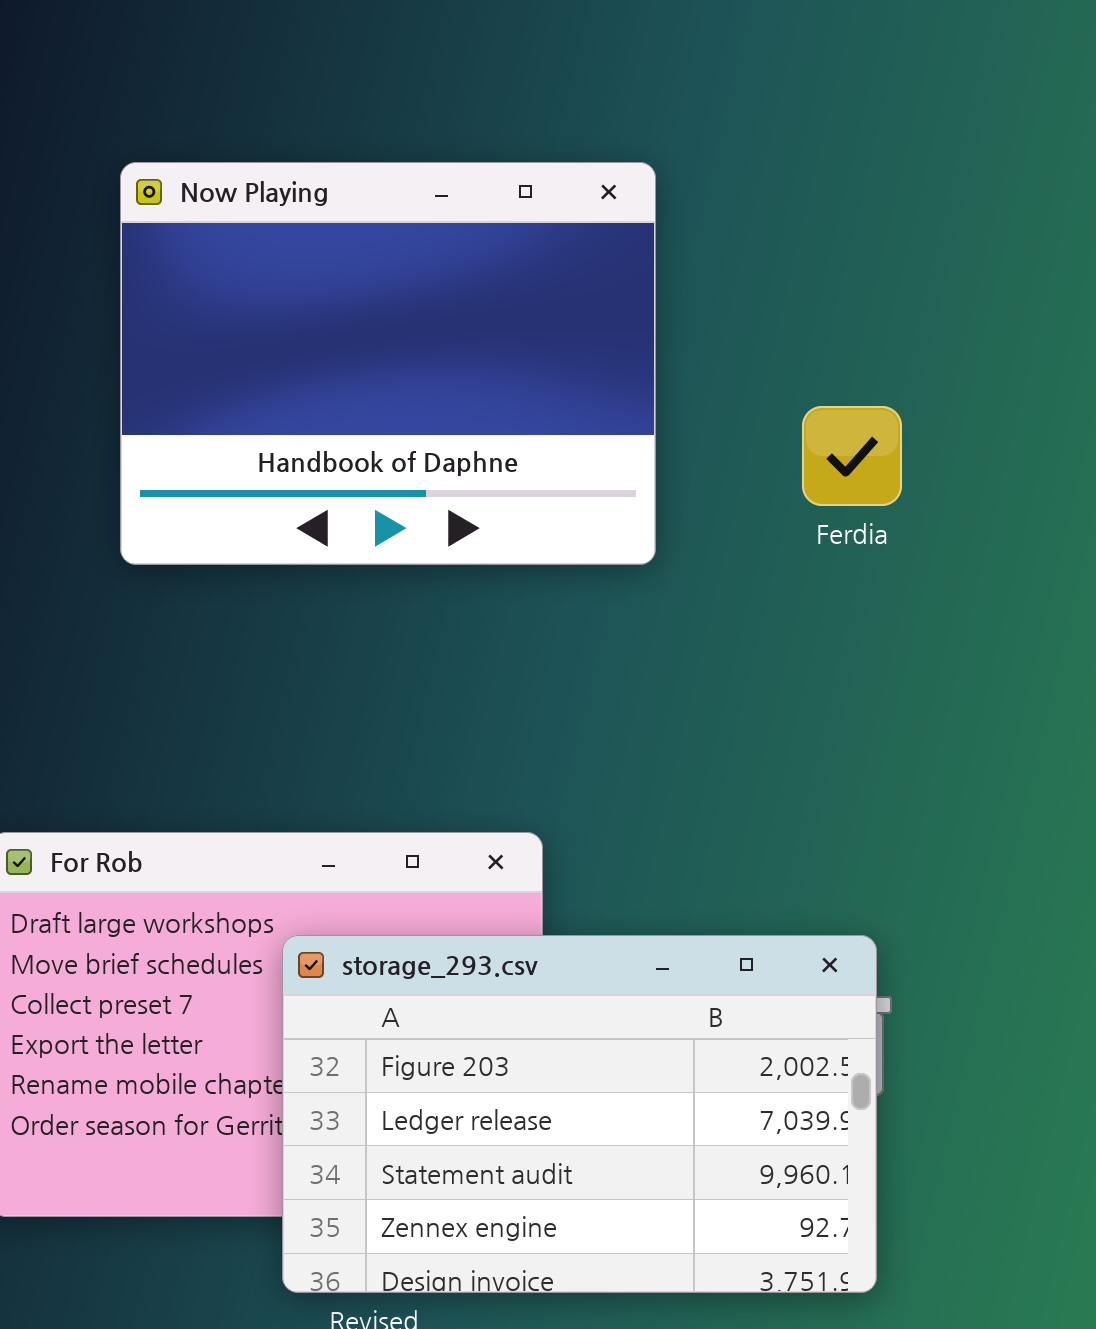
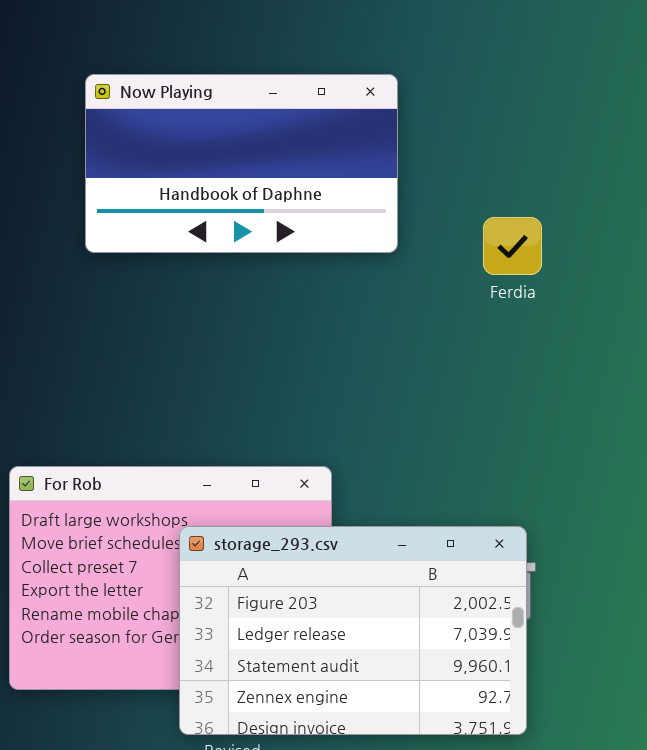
Now Playing: [120,162,656,565] -> [85,74,398,253], resized

